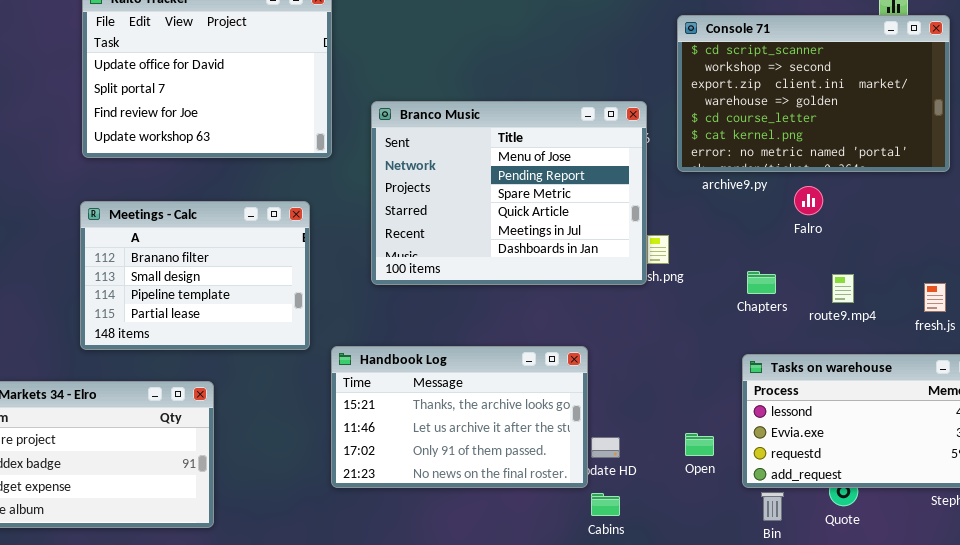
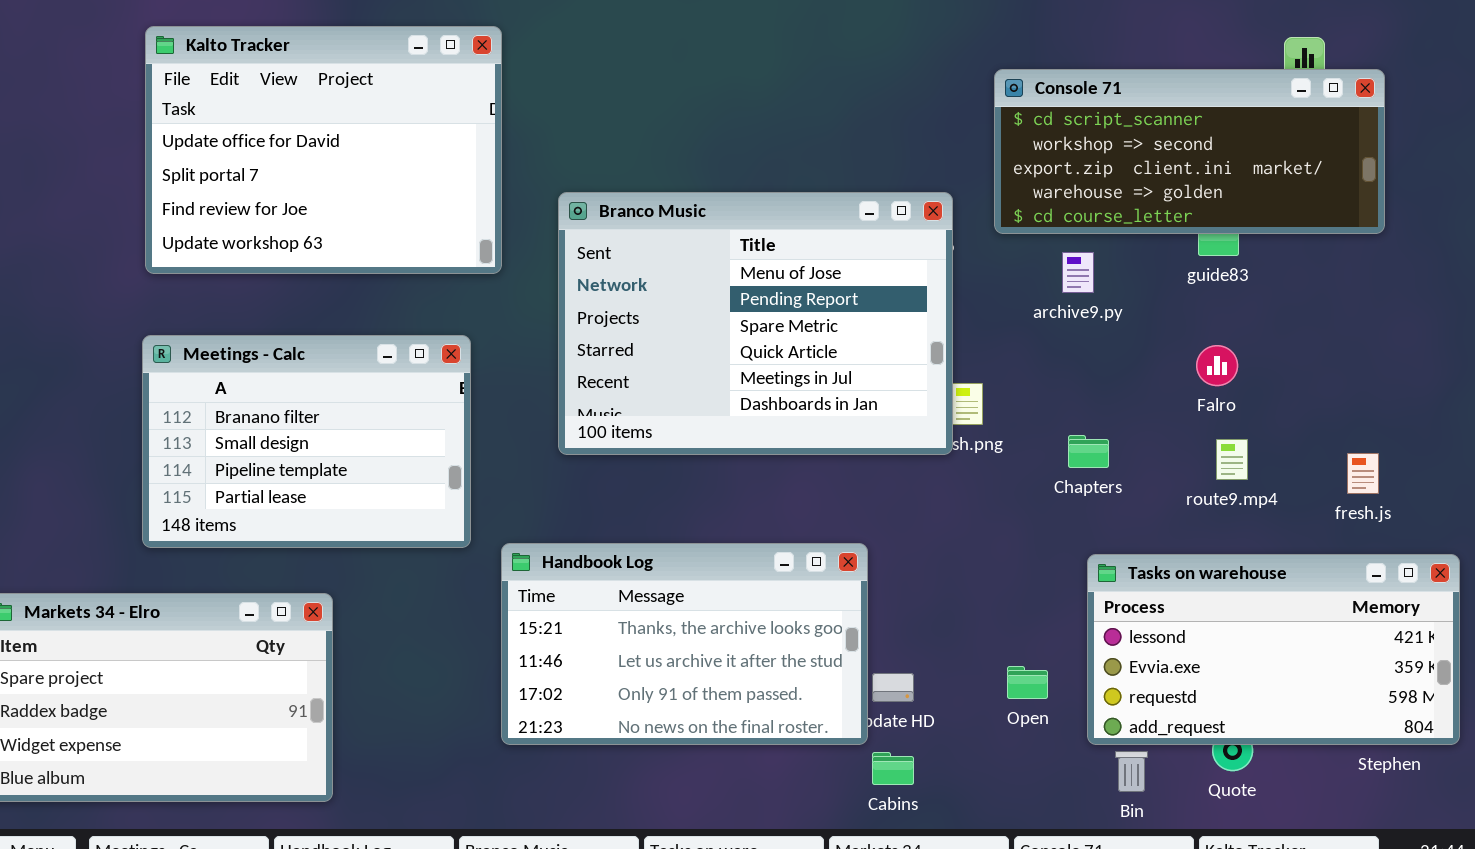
Console 71: [677,15,950,172] -> [994,69,1385,234], resized
Falro: [794,186,823,215] -> [1196,345,1238,386], moved
Chapters: [747,271,776,294] -> [1068,435,1109,468], moved

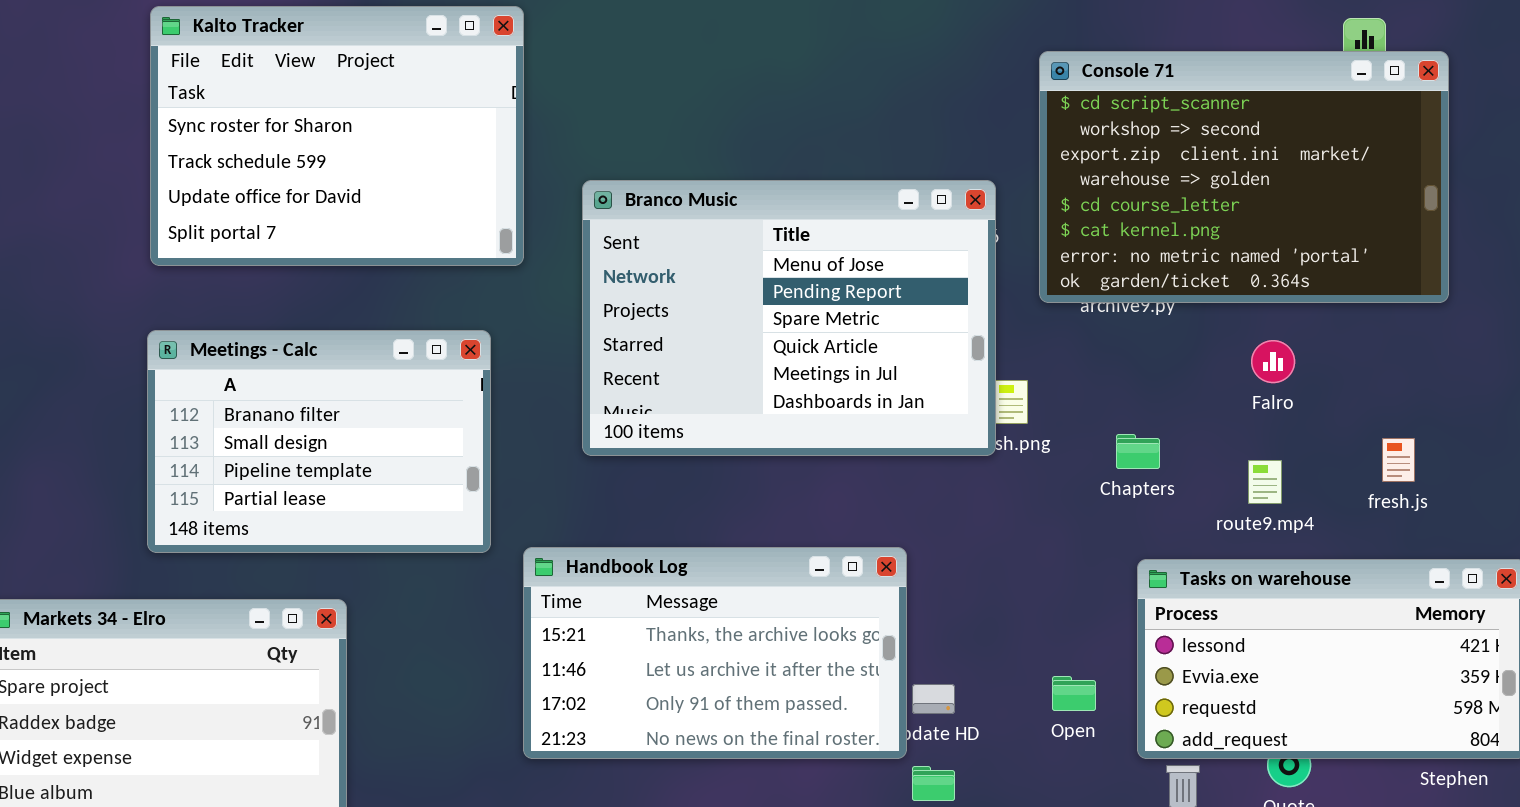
Kalto Tracker: [145,26,502,274] -> [150,6,524,266], scrolled up 2 rows
Console 71: [994,69,1385,234] -> [1039,51,1449,303], resized
route9.mp4: [1216,439,1248,480] -> [1248,460,1282,504], moved
fresh.js: [1347,453,1379,494] -> [1382,438,1415,482], moved

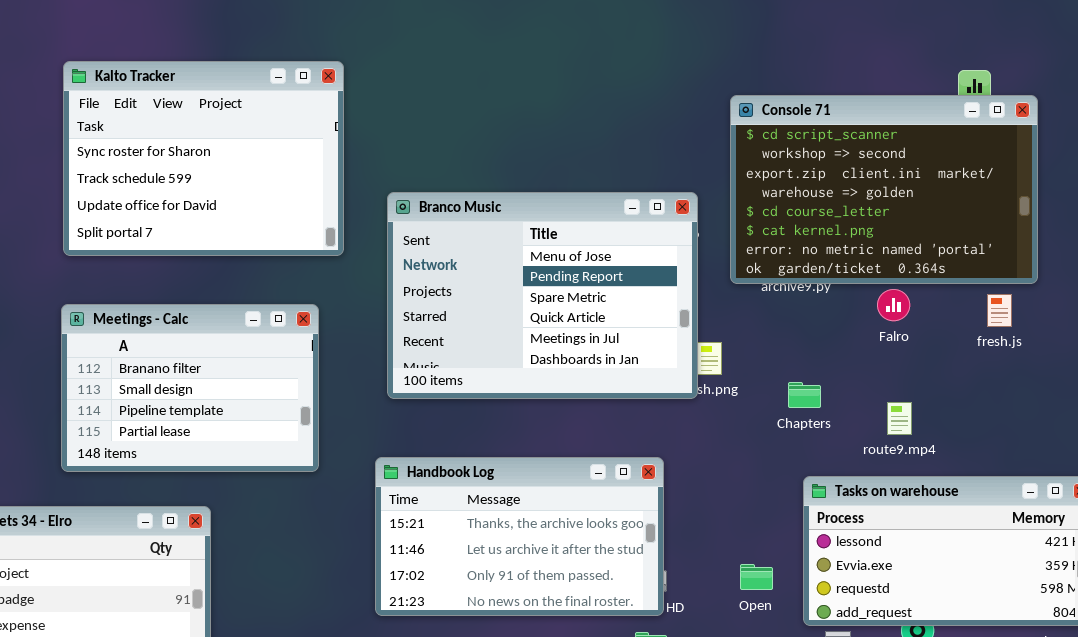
Falro: [1251,340,1295,383] -> [877,289,910,321], moved
fresh.js: [1382,438,1415,482] -> [987,294,1012,327], moved
Handbook Log: [523,547,907,759] -> [375,457,664,616], moved

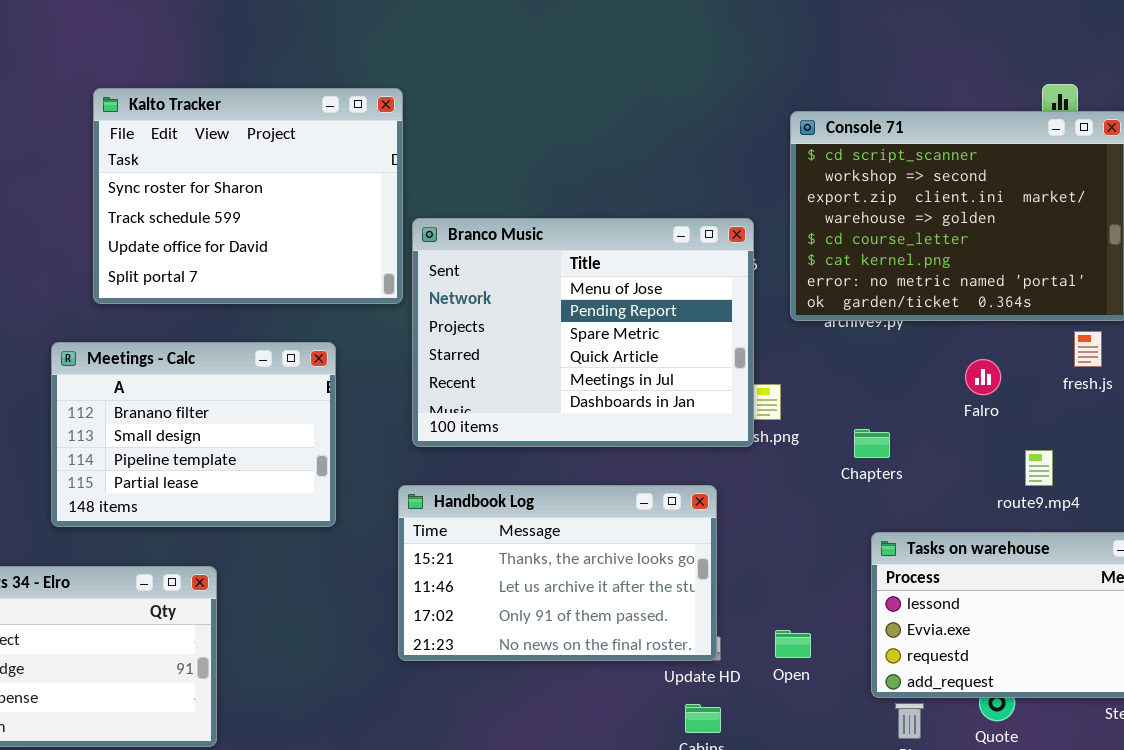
Kalto Tracker: [63,61,344,256] -> [93,88,403,304], moved
Falro: [877,289,910,321] -> [965,359,1001,395], moved
route9.mp4: [887,402,912,435] -> [1025,450,1053,486], moved
Handbook Log: [375,457,664,616] -> [398,485,717,661], moved
Open: [740,564,773,590] -> [775,630,811,658], moved

